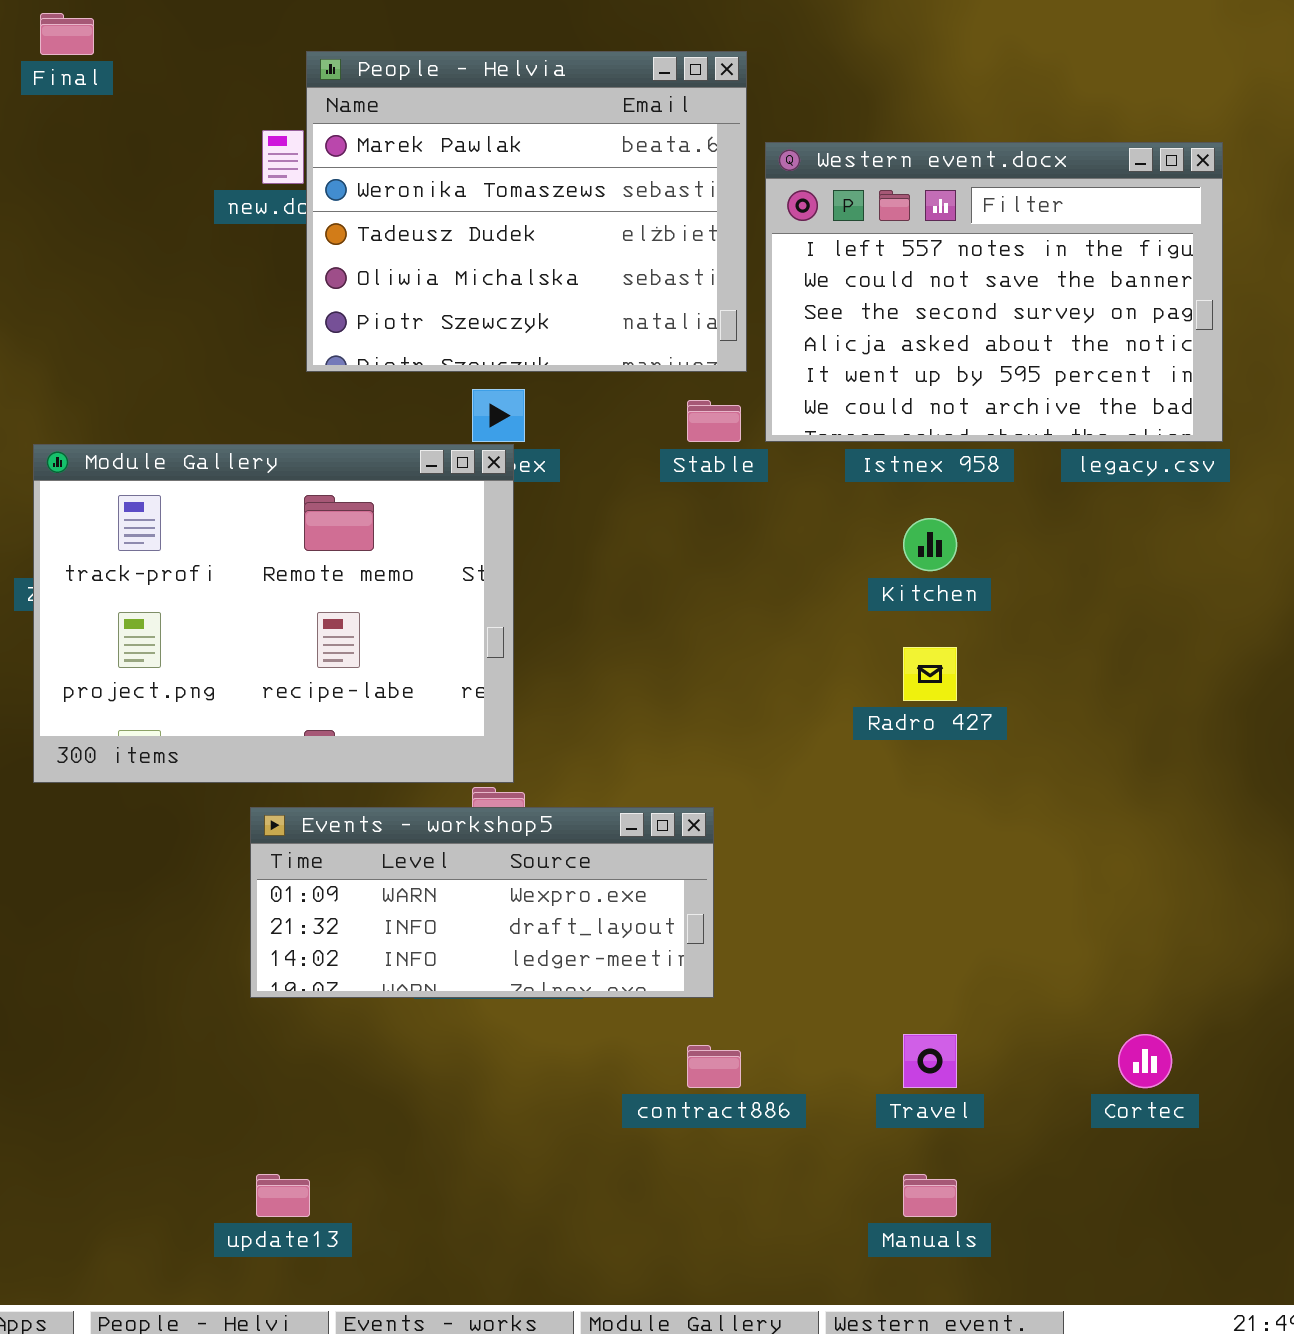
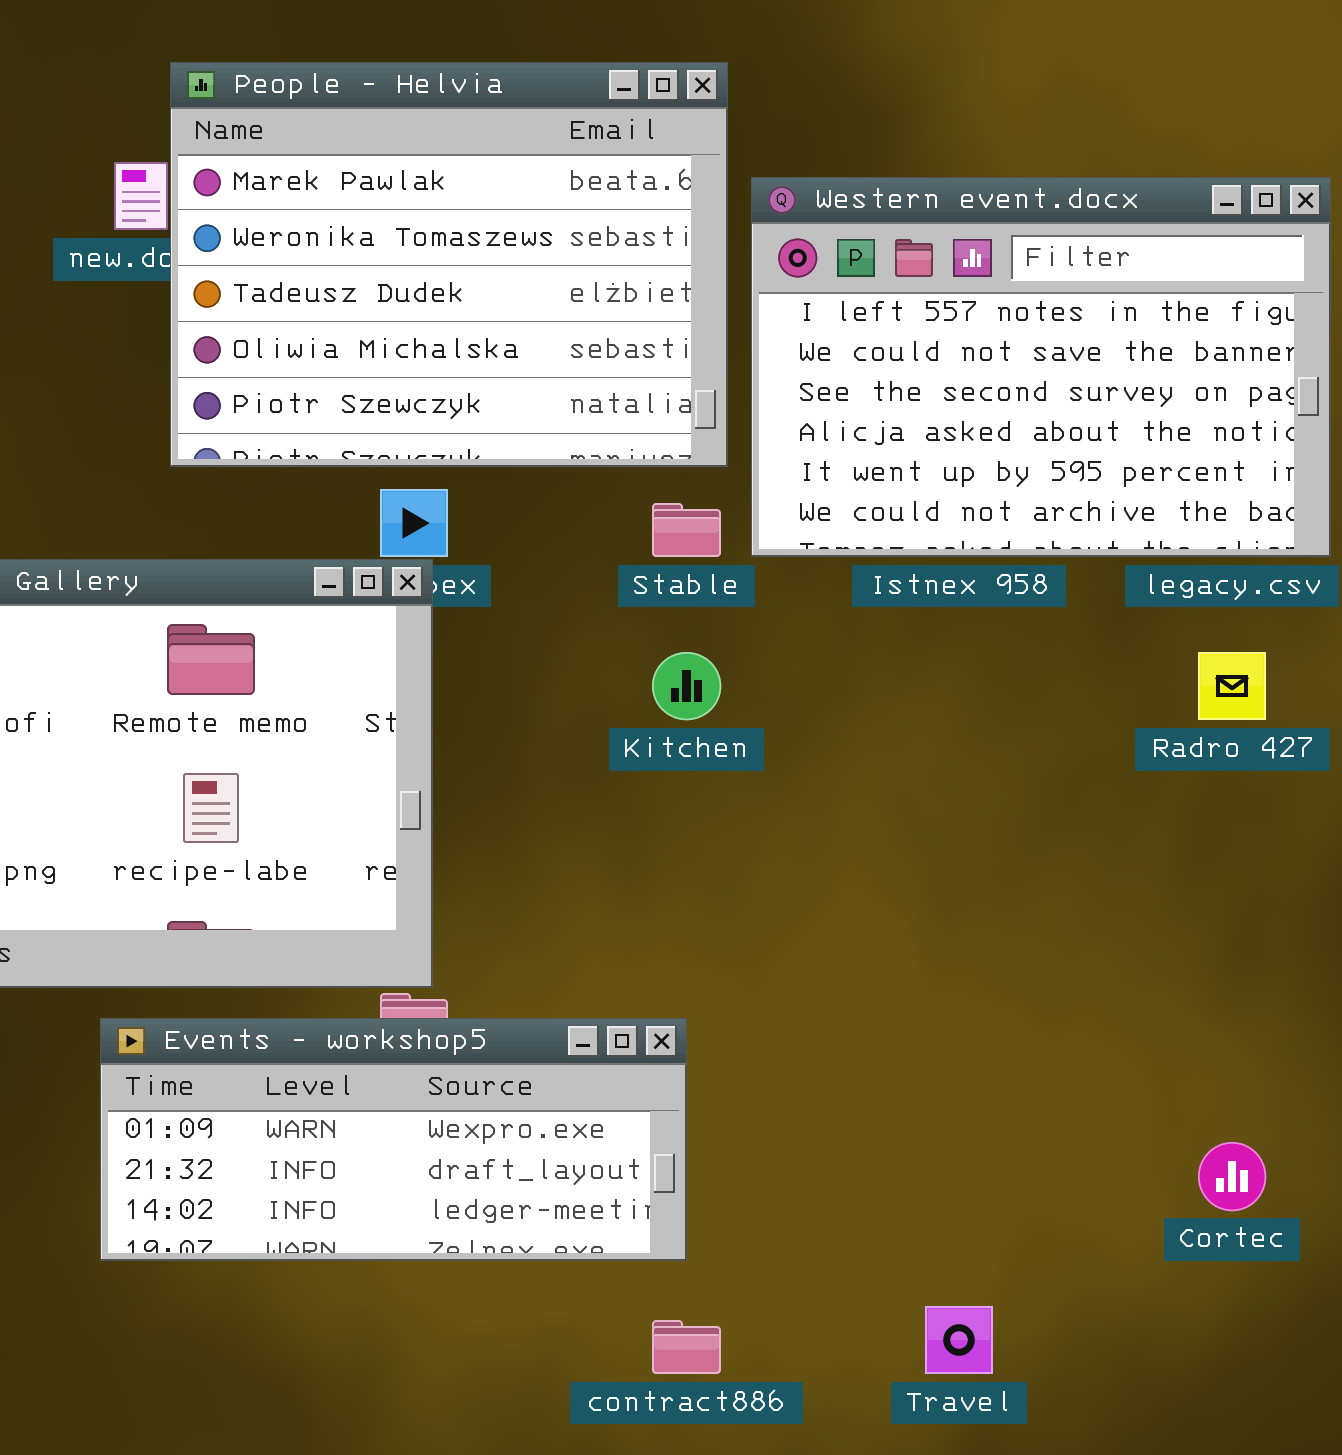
Kitchen: [903,518,957,571] -> [652,652,721,720], moved
Radro 427: [903,647,957,701] -> [1198,652,1266,720], moved
Cortec: [1118,1034,1172,1088] -> [1198,1142,1266,1211], moved

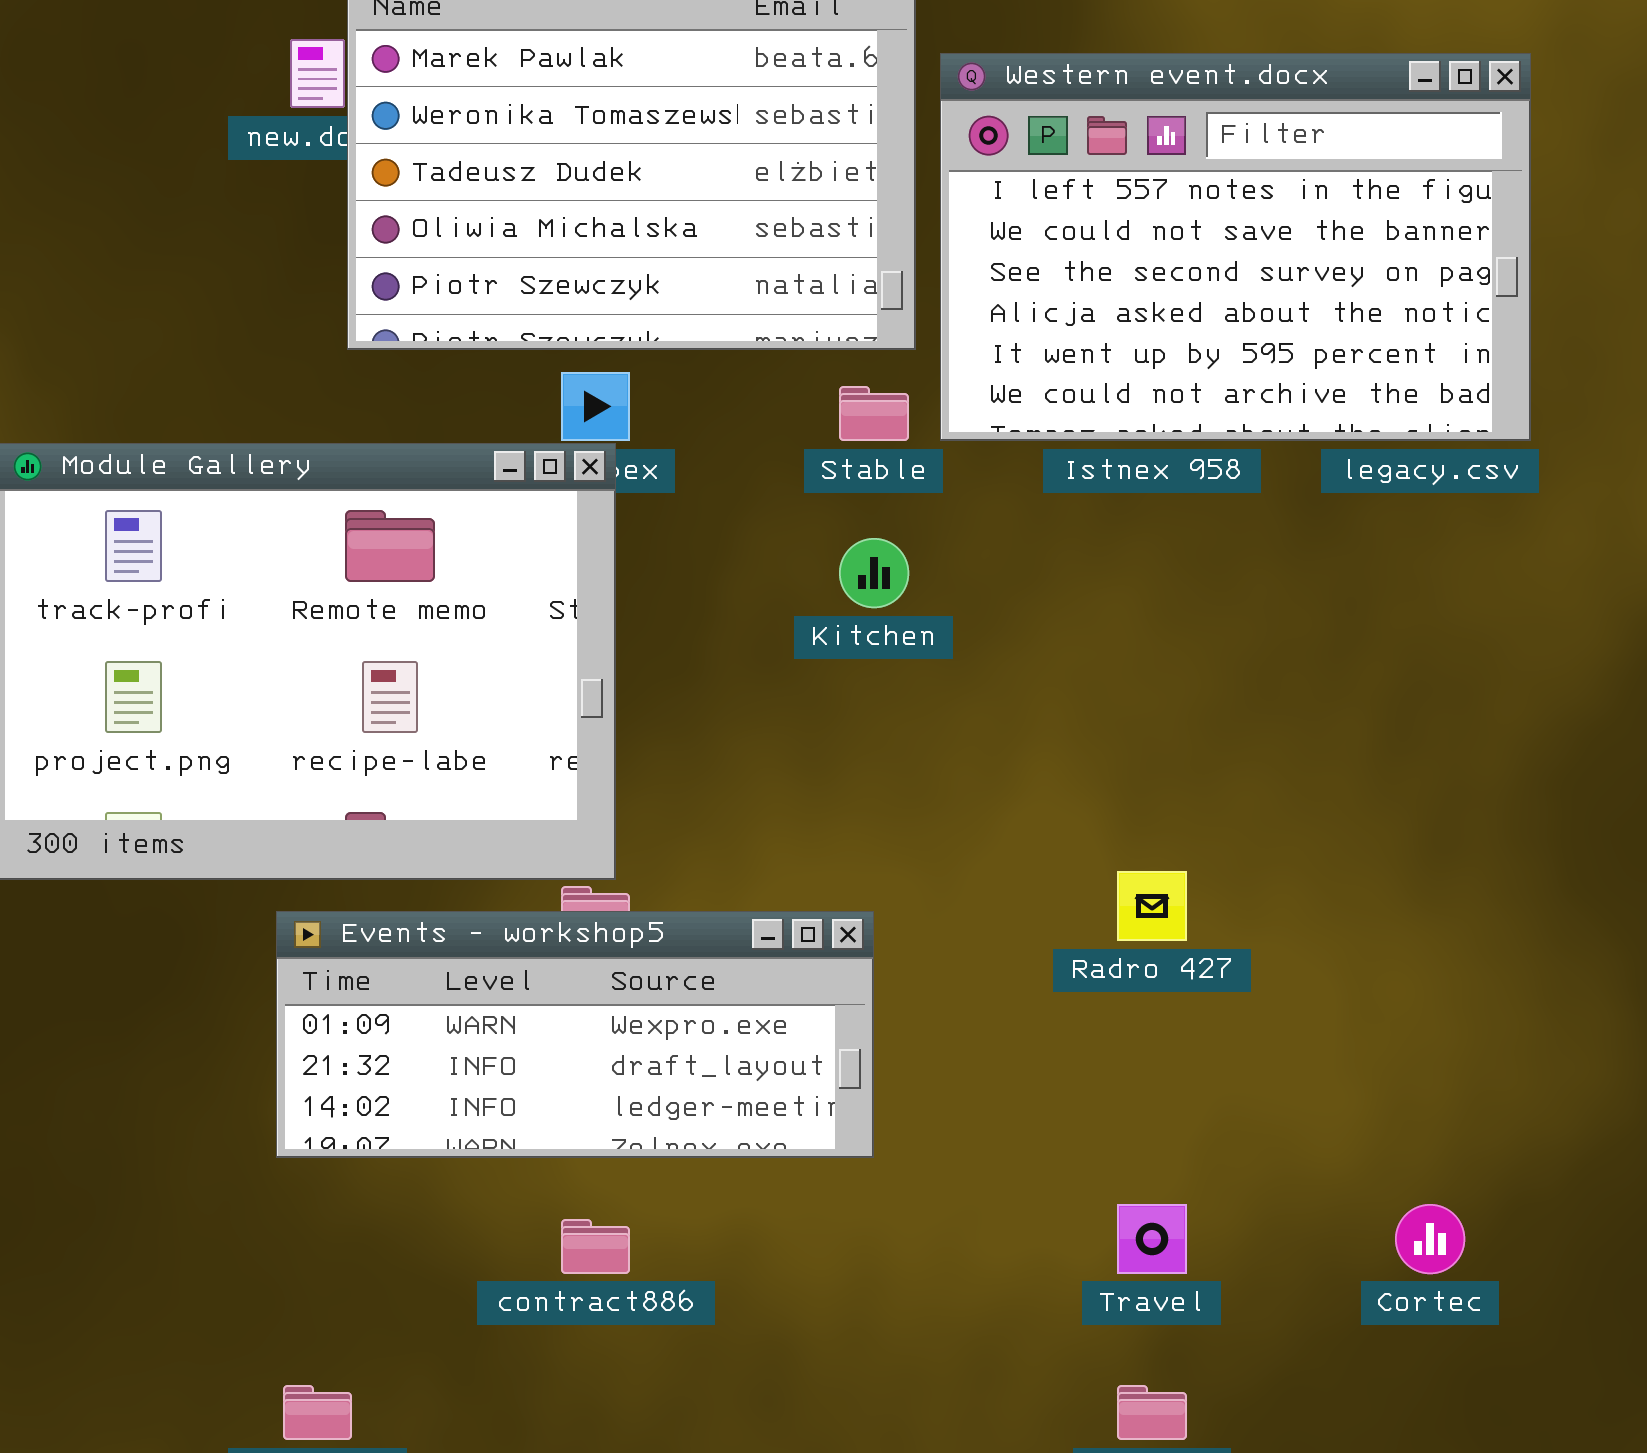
Radro 427: [1198,652,1266,720] -> [1117,871,1187,941], moved
Cortec: [1198,1142,1266,1211] -> [1395,1204,1465,1274], moved
contract886: [652,1320,721,1374] -> [561,1219,630,1274], moved

